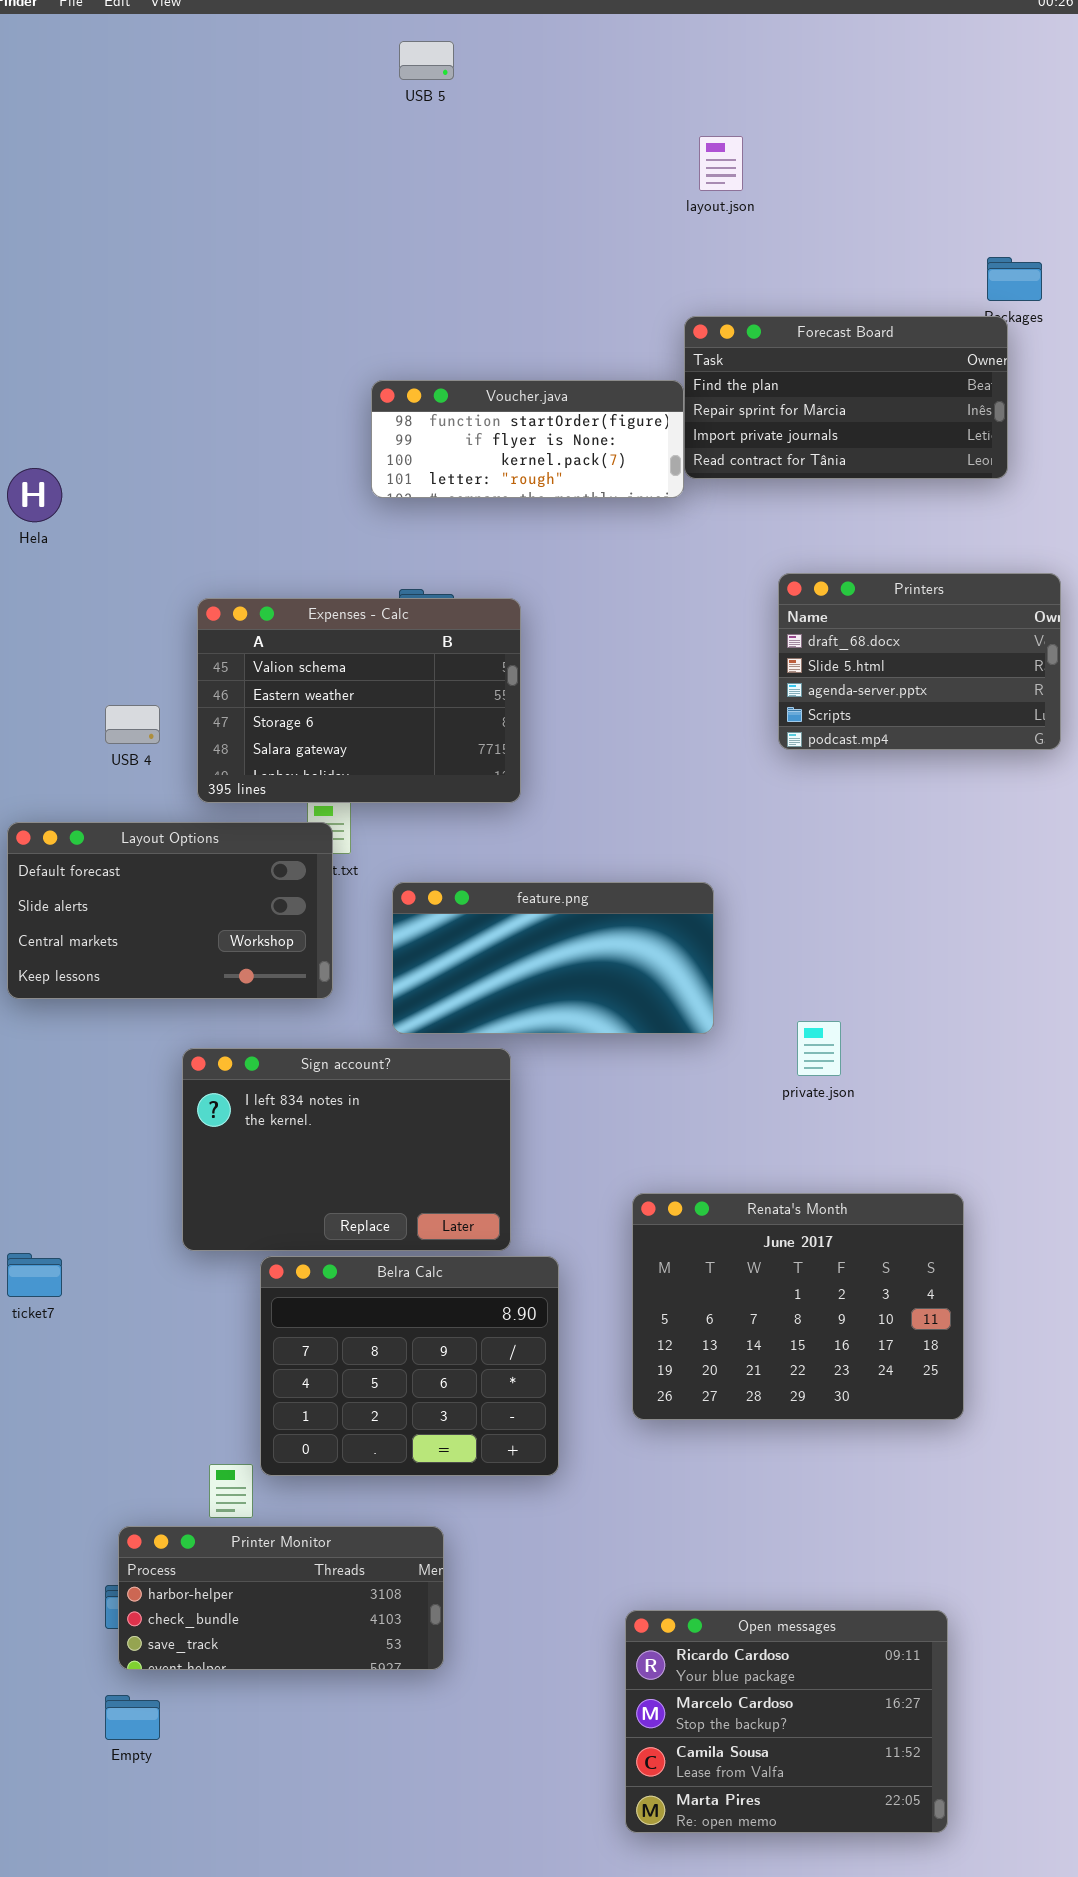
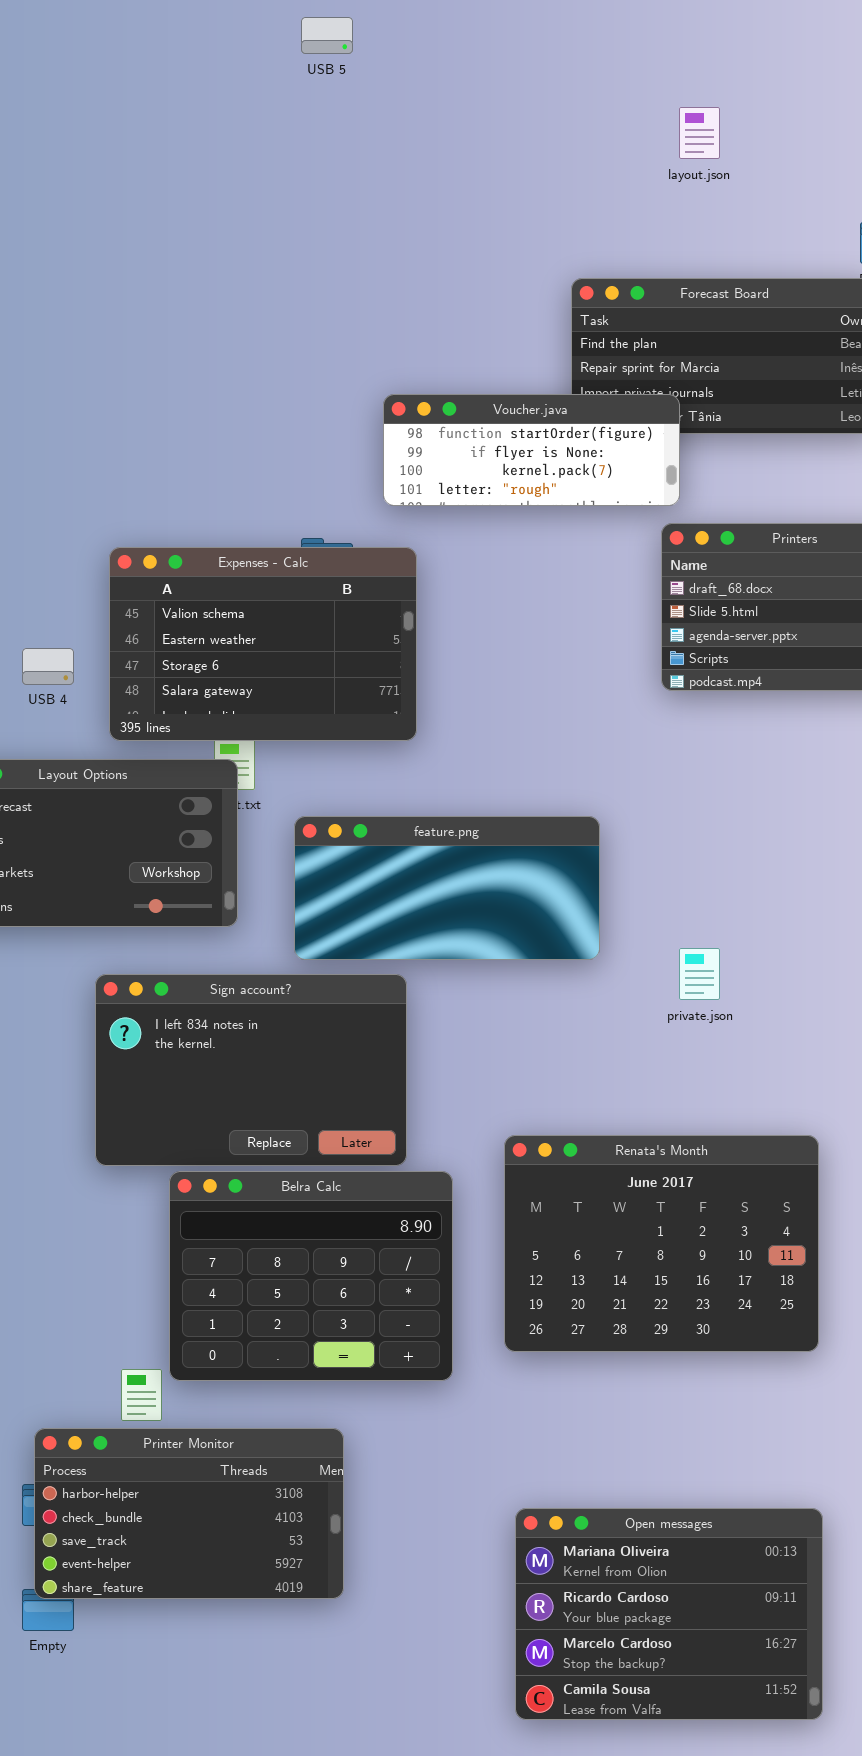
layout.json: [699,136,743,191] -> [679,107,720,159], moved
Voucher.java: [371,380,684,498] -> [383,394,680,506], moved
Renata's Month: [632,1193,964,1420] -> [504,1135,819,1352], moved
Printer Monitor: [118,1526,444,1670] -> [34,1428,344,1599], resized
Open messages: [625,1610,948,1833] -> [515,1508,823,1720], scrolled up 1 row

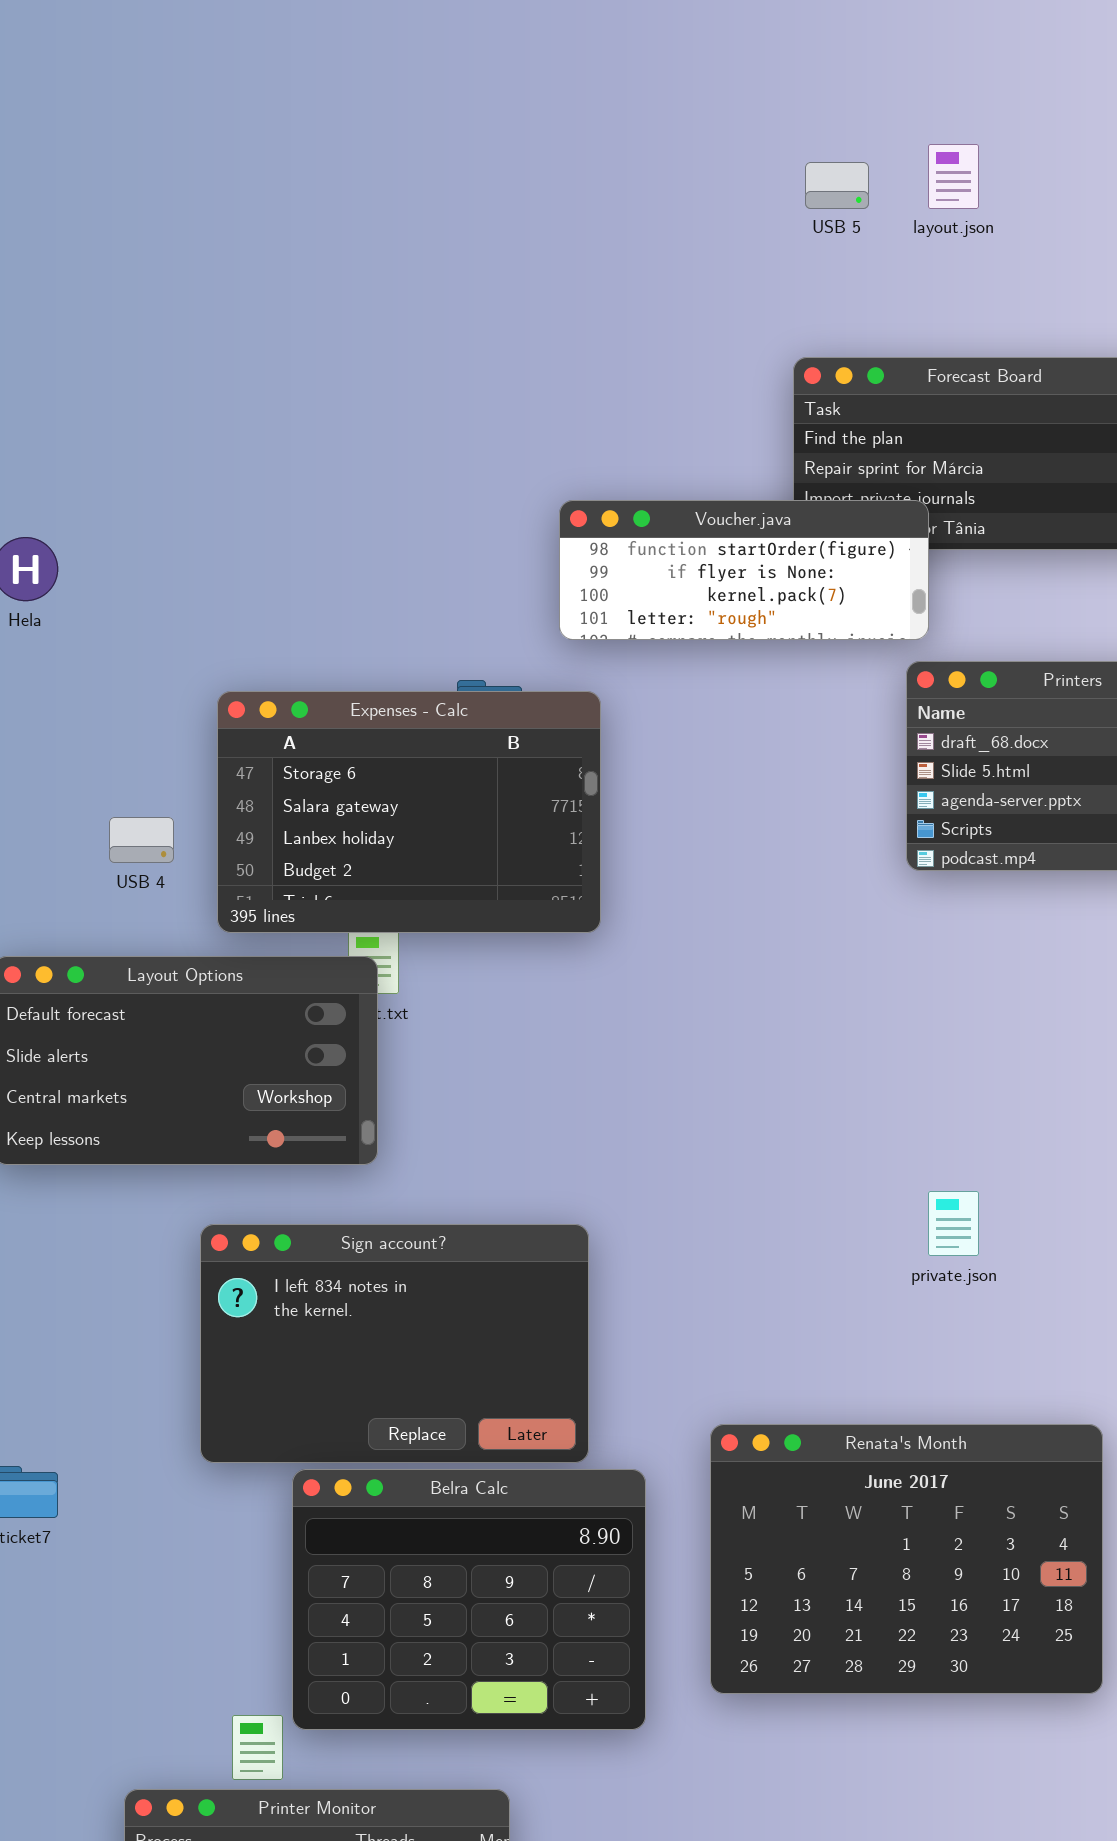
USB 5: [301,17,353,54] -> [805,162,869,209], moved
Expenses - Calc: [109,547,417,741] -> [217,691,601,933], scrolled down 2 rows
feature.png: [294,816,600,960] -> none, closed

